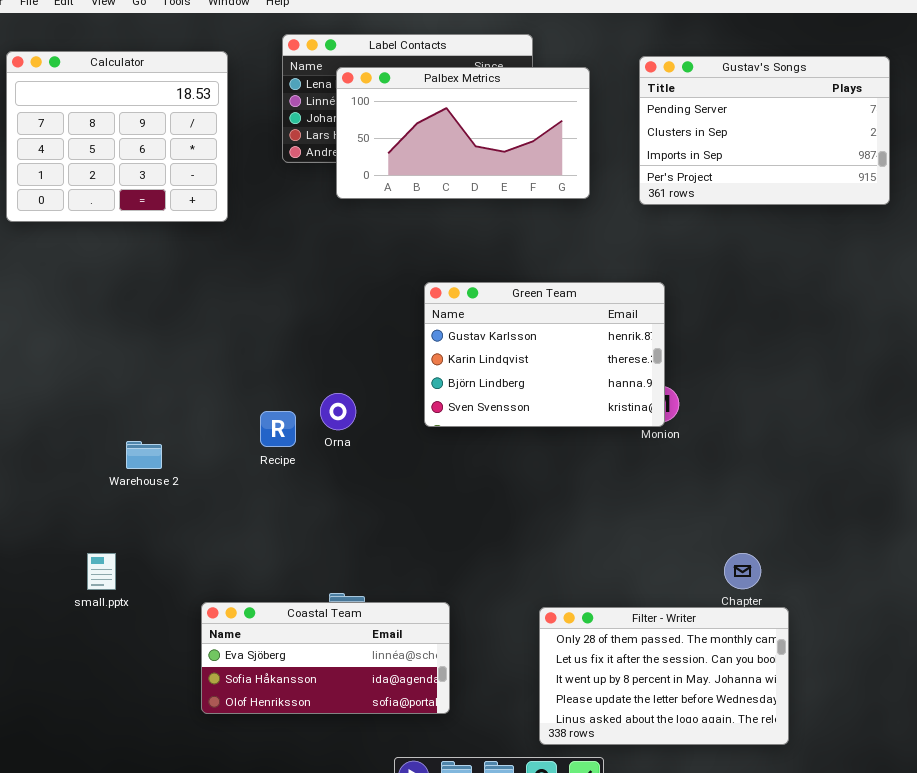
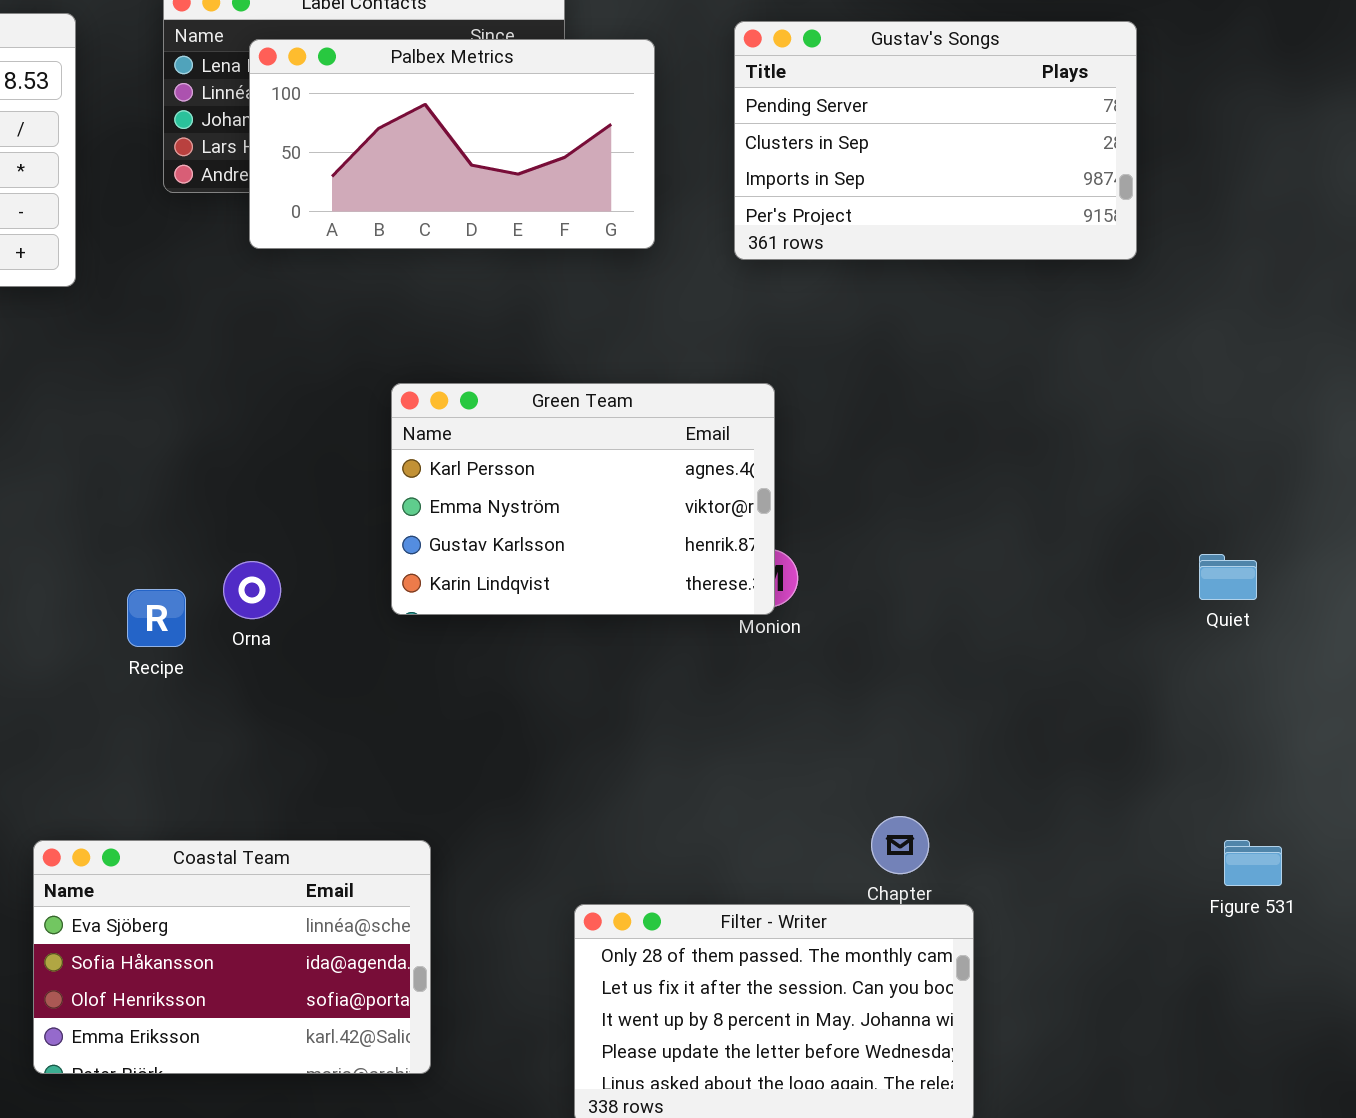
Green Team: [424,282,665,427] -> [391,383,775,615], scrolled up 2 rows
Coastal Team: [201,602,450,714] -> [33,840,431,1074], resized

